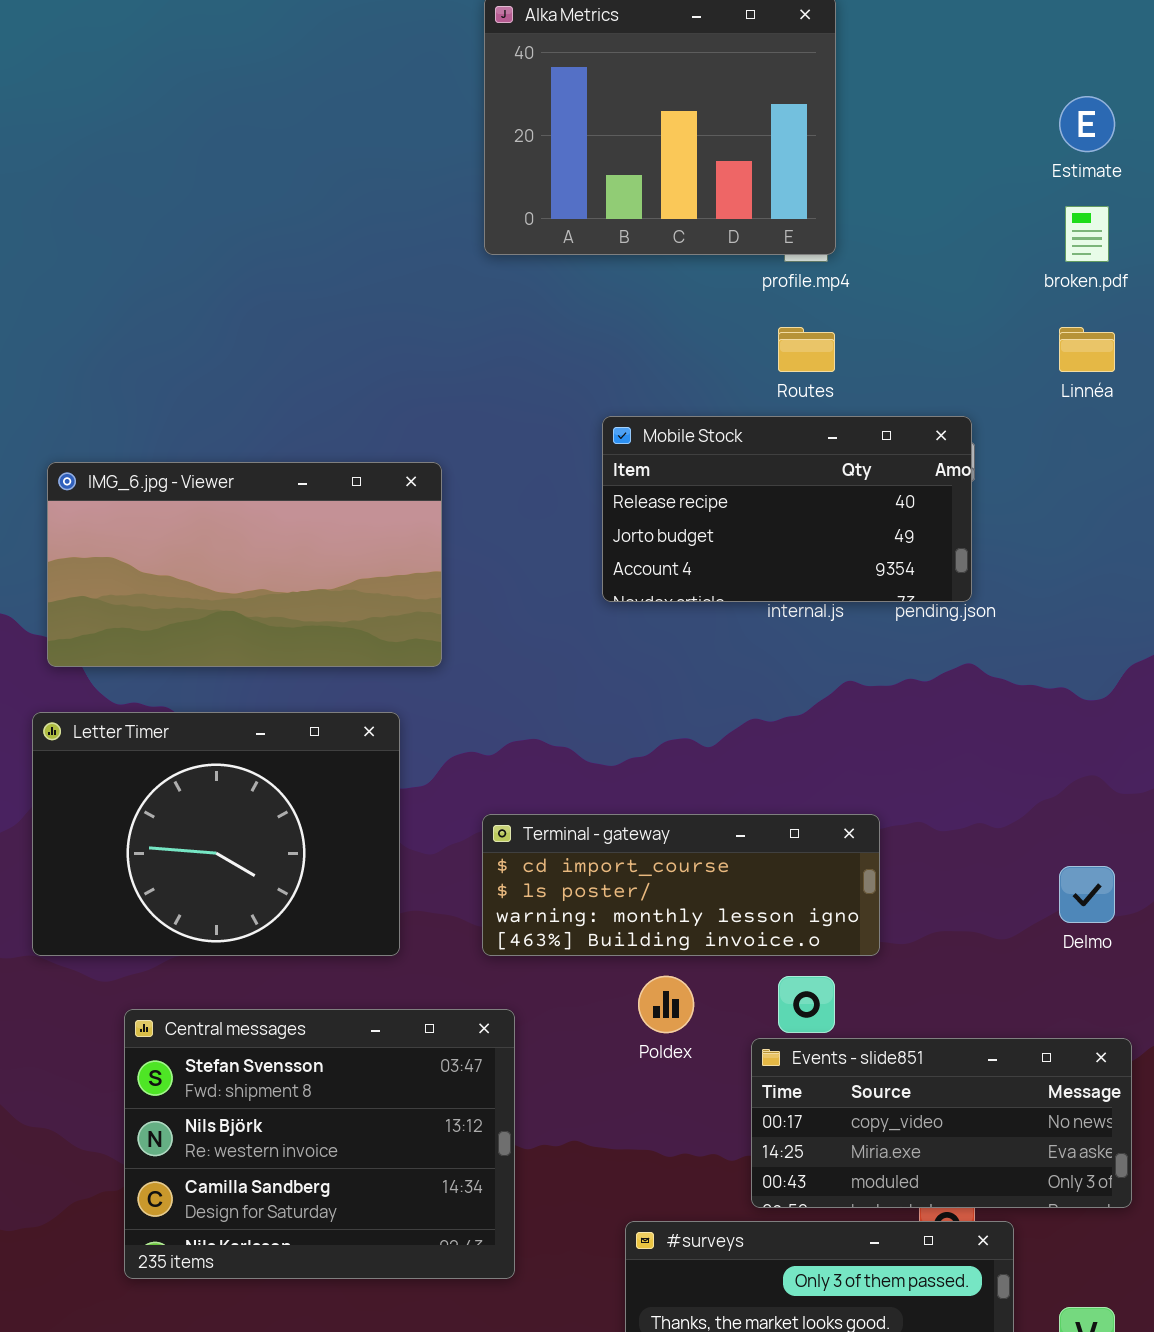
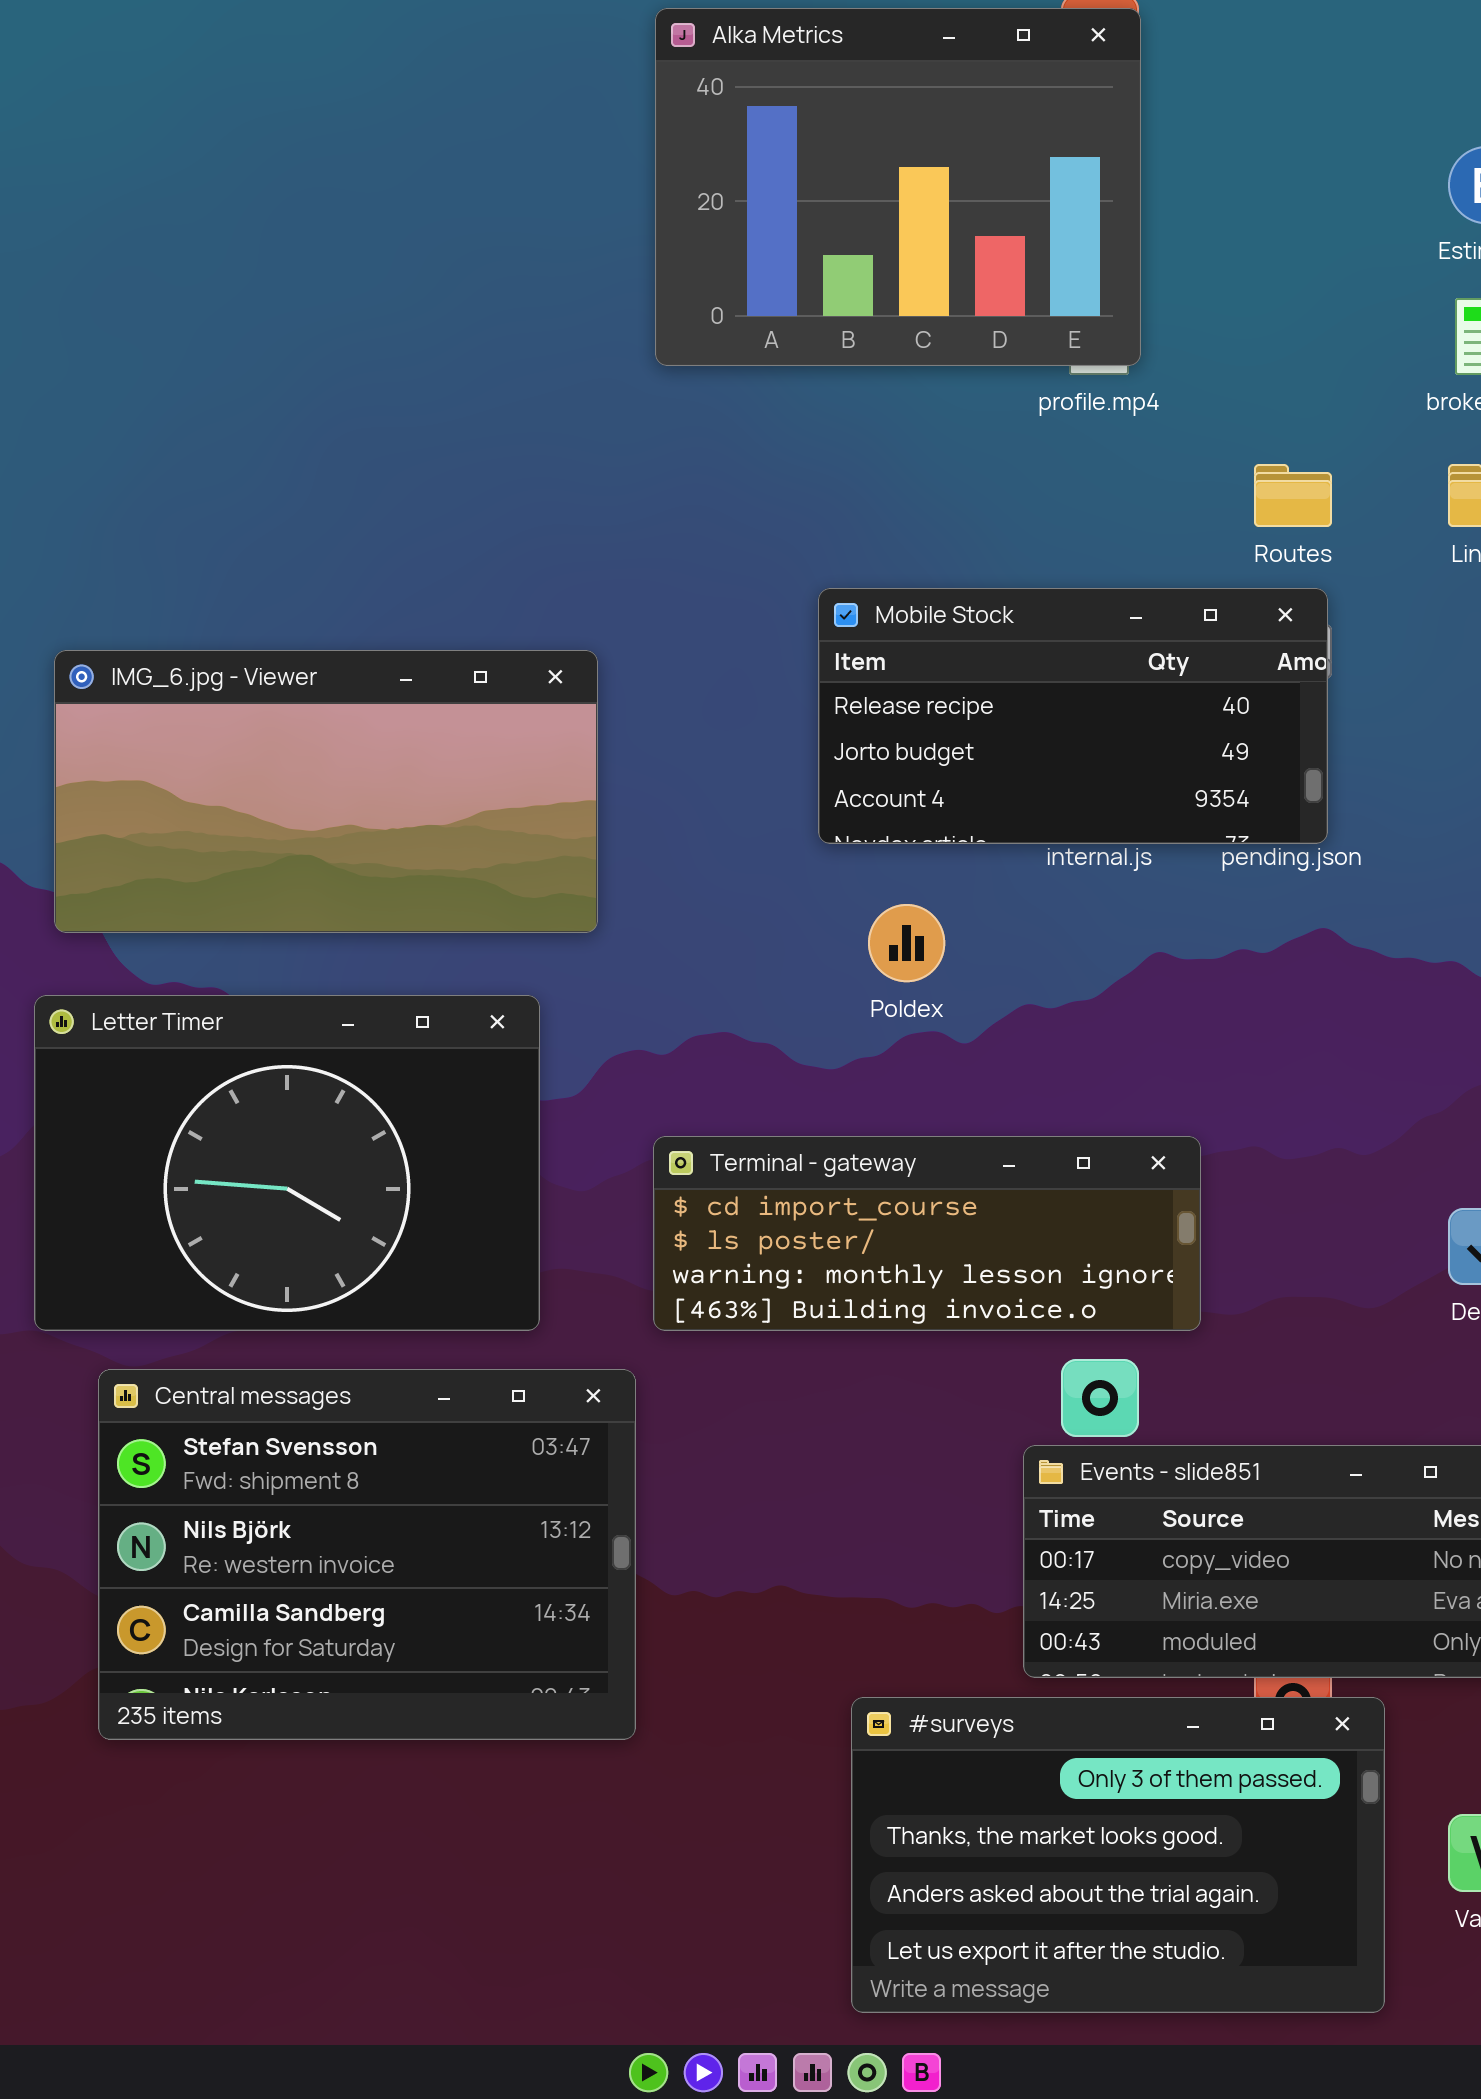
Routes: [778,327,835,372] -> [1254,464,1332,527], moved
Poldex: [638,976,694,1033] -> [868,904,945,982], moved
Central messages: [124,1009,515,1279] -> [98,1369,636,1740], moved

